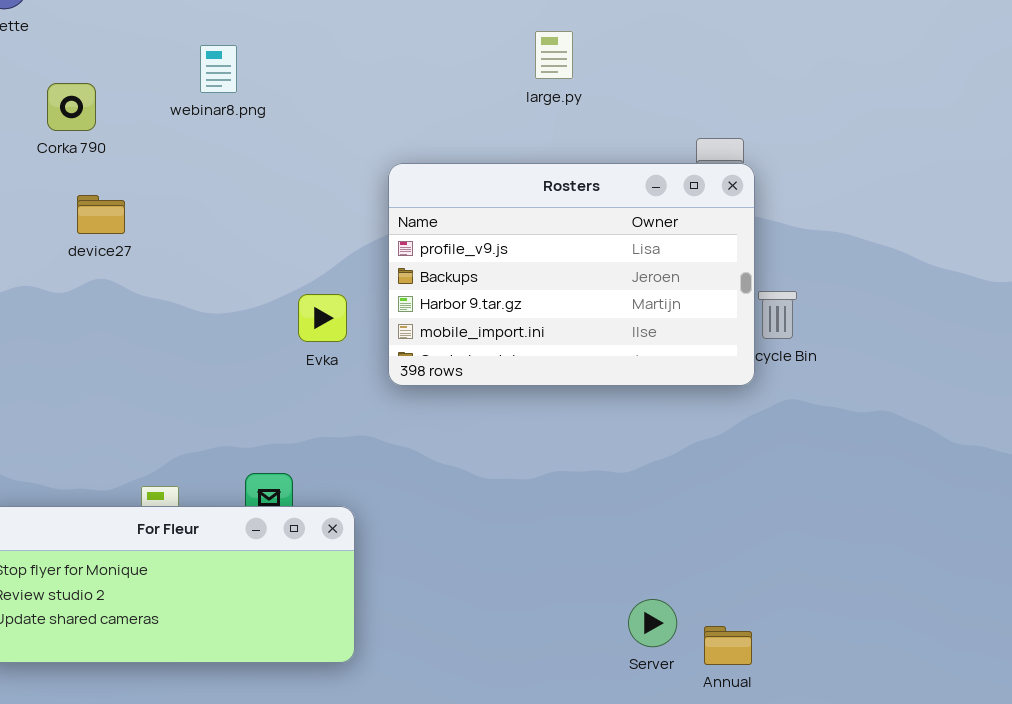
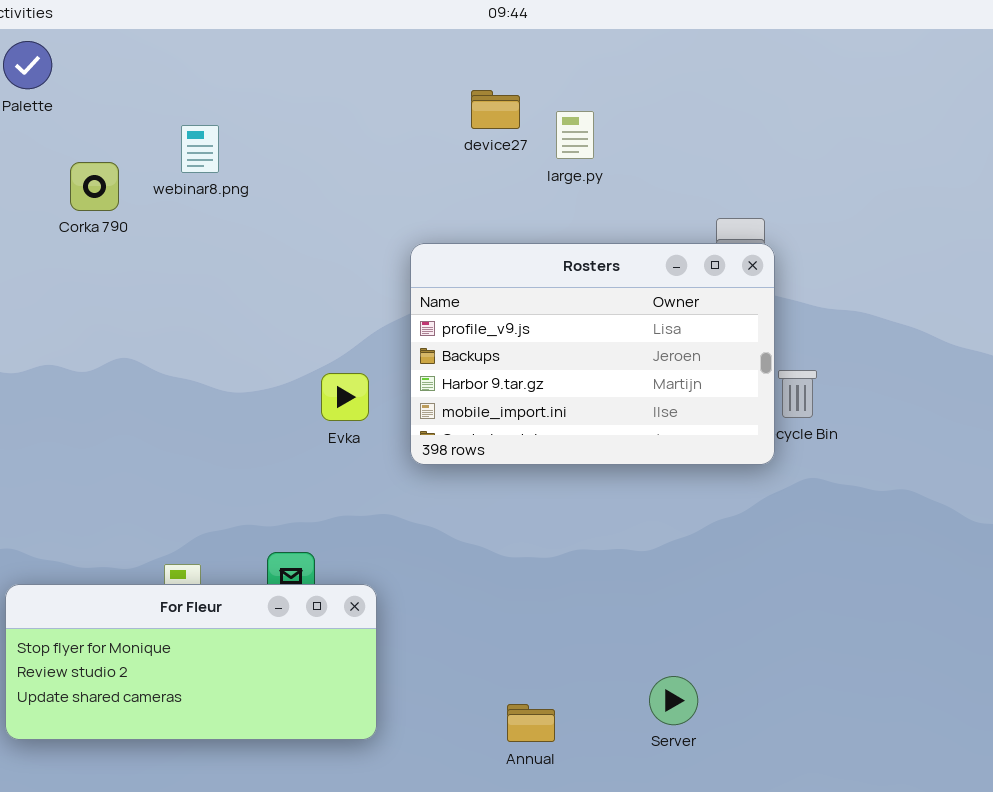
webinar8.png: [200,45,237,93] -> [181,125,219,173], moved
device27: [77,195,125,234] -> [471,90,520,129], moved
Annual: [704,626,752,665] -> [507,704,555,742], moved

